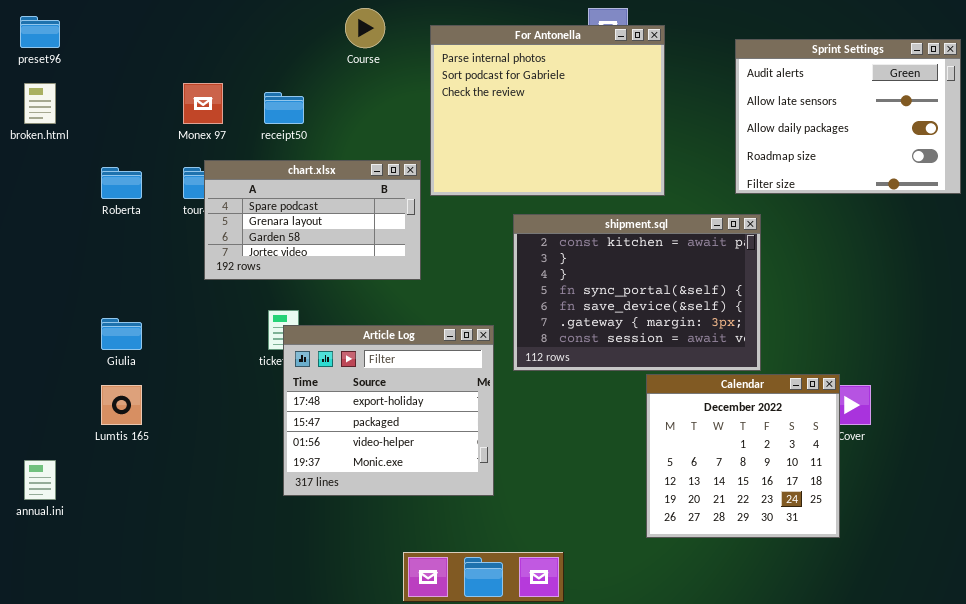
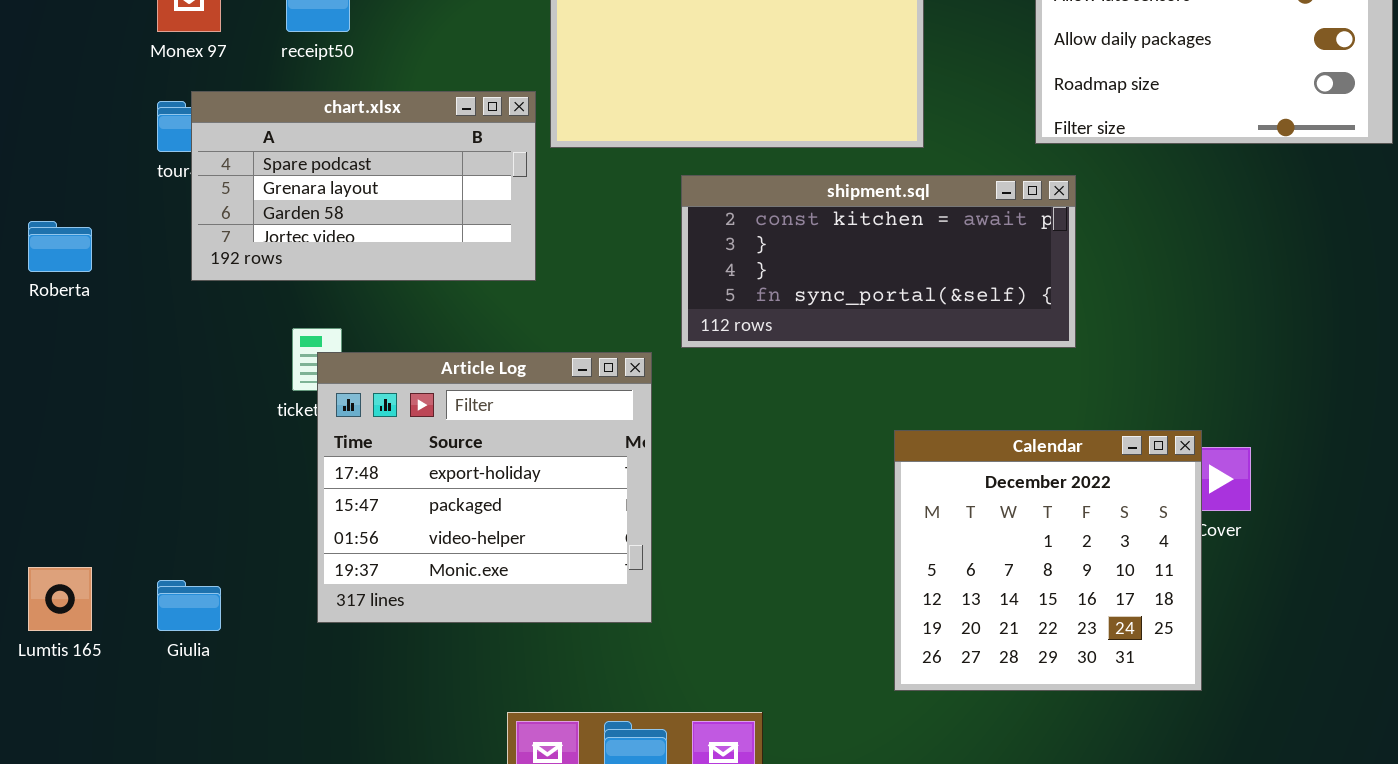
Roberta: [101,167,142,199] -> [28,221,92,272], moved
shipment.sql: [513,214,761,371] -> [681,175,1076,348], resized
Giulia: [101,318,142,350] -> [157,580,221,631], moved
Lumtis 165: [101,385,142,425] -> [28,567,92,631], moved

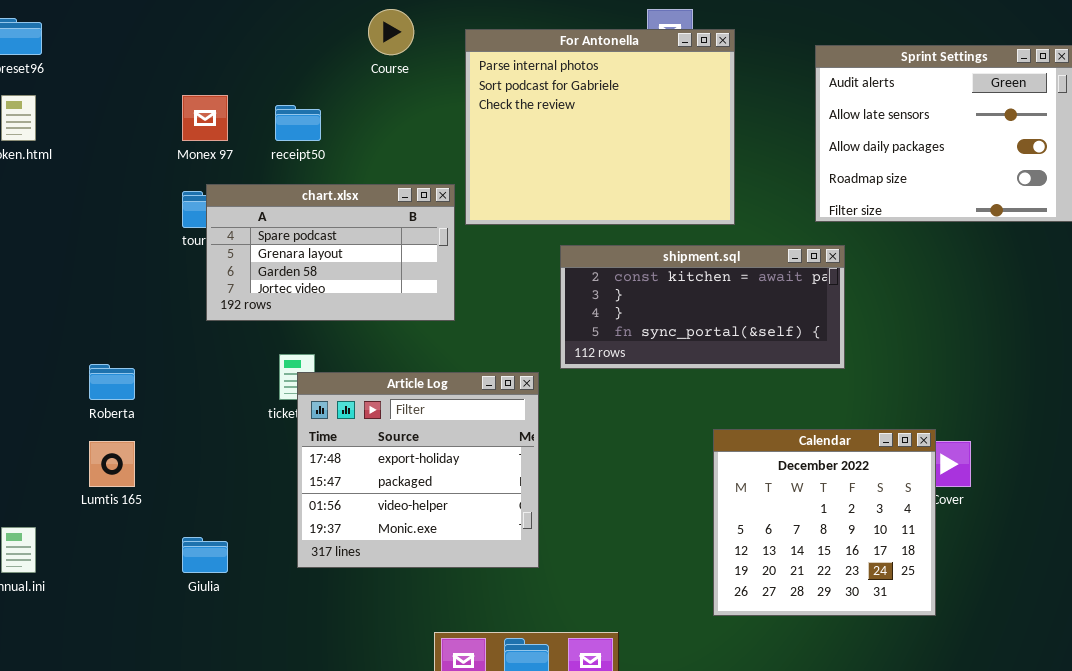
Roberta: [28,221,92,272] -> [89,364,135,400], moved
Lumtis 165: [28,567,92,631] -> [89,441,135,487], moved

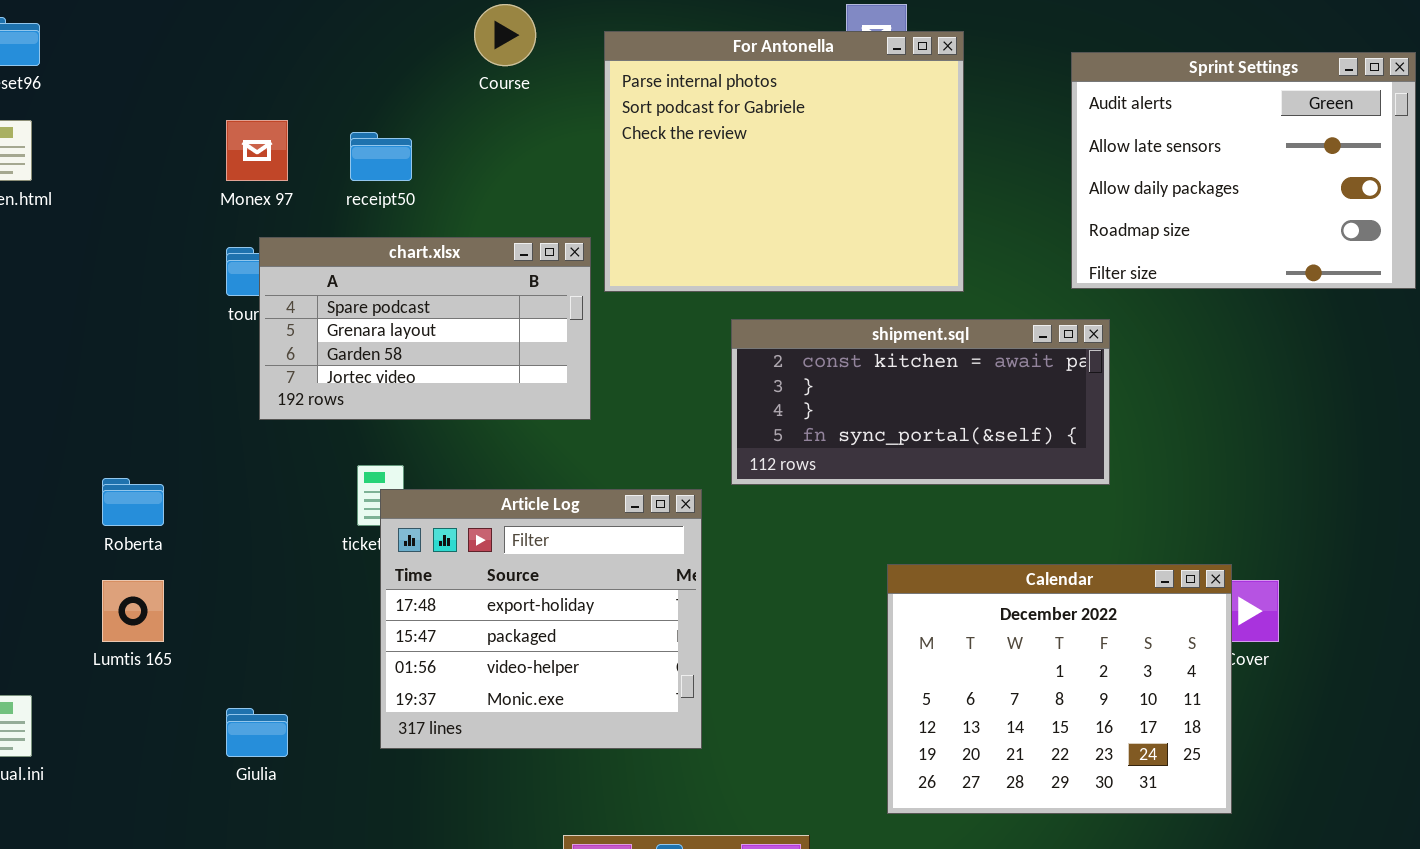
Calendar: [713,429,936,616] -> [887,564,1232,814], resized

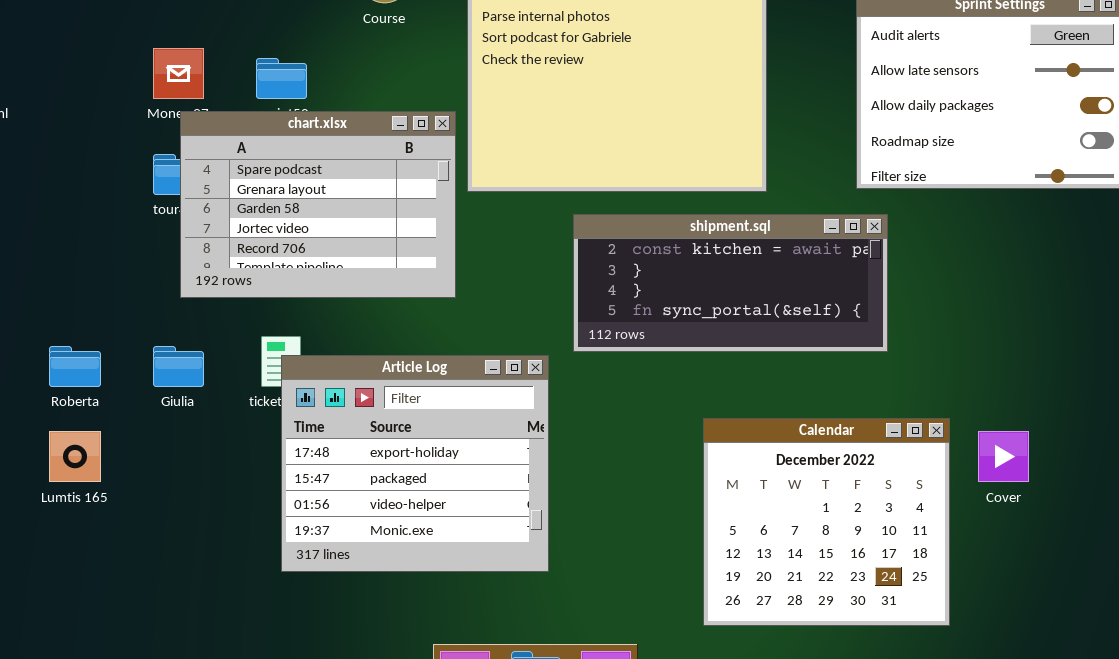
chart.xlsx: [259,237,591,420] -> [180,111,456,298], resized
Calendar: [887,564,1232,814] -> [703,418,950,626], resized
Giulia: [226,708,288,757] -> [153,346,204,387], moved

